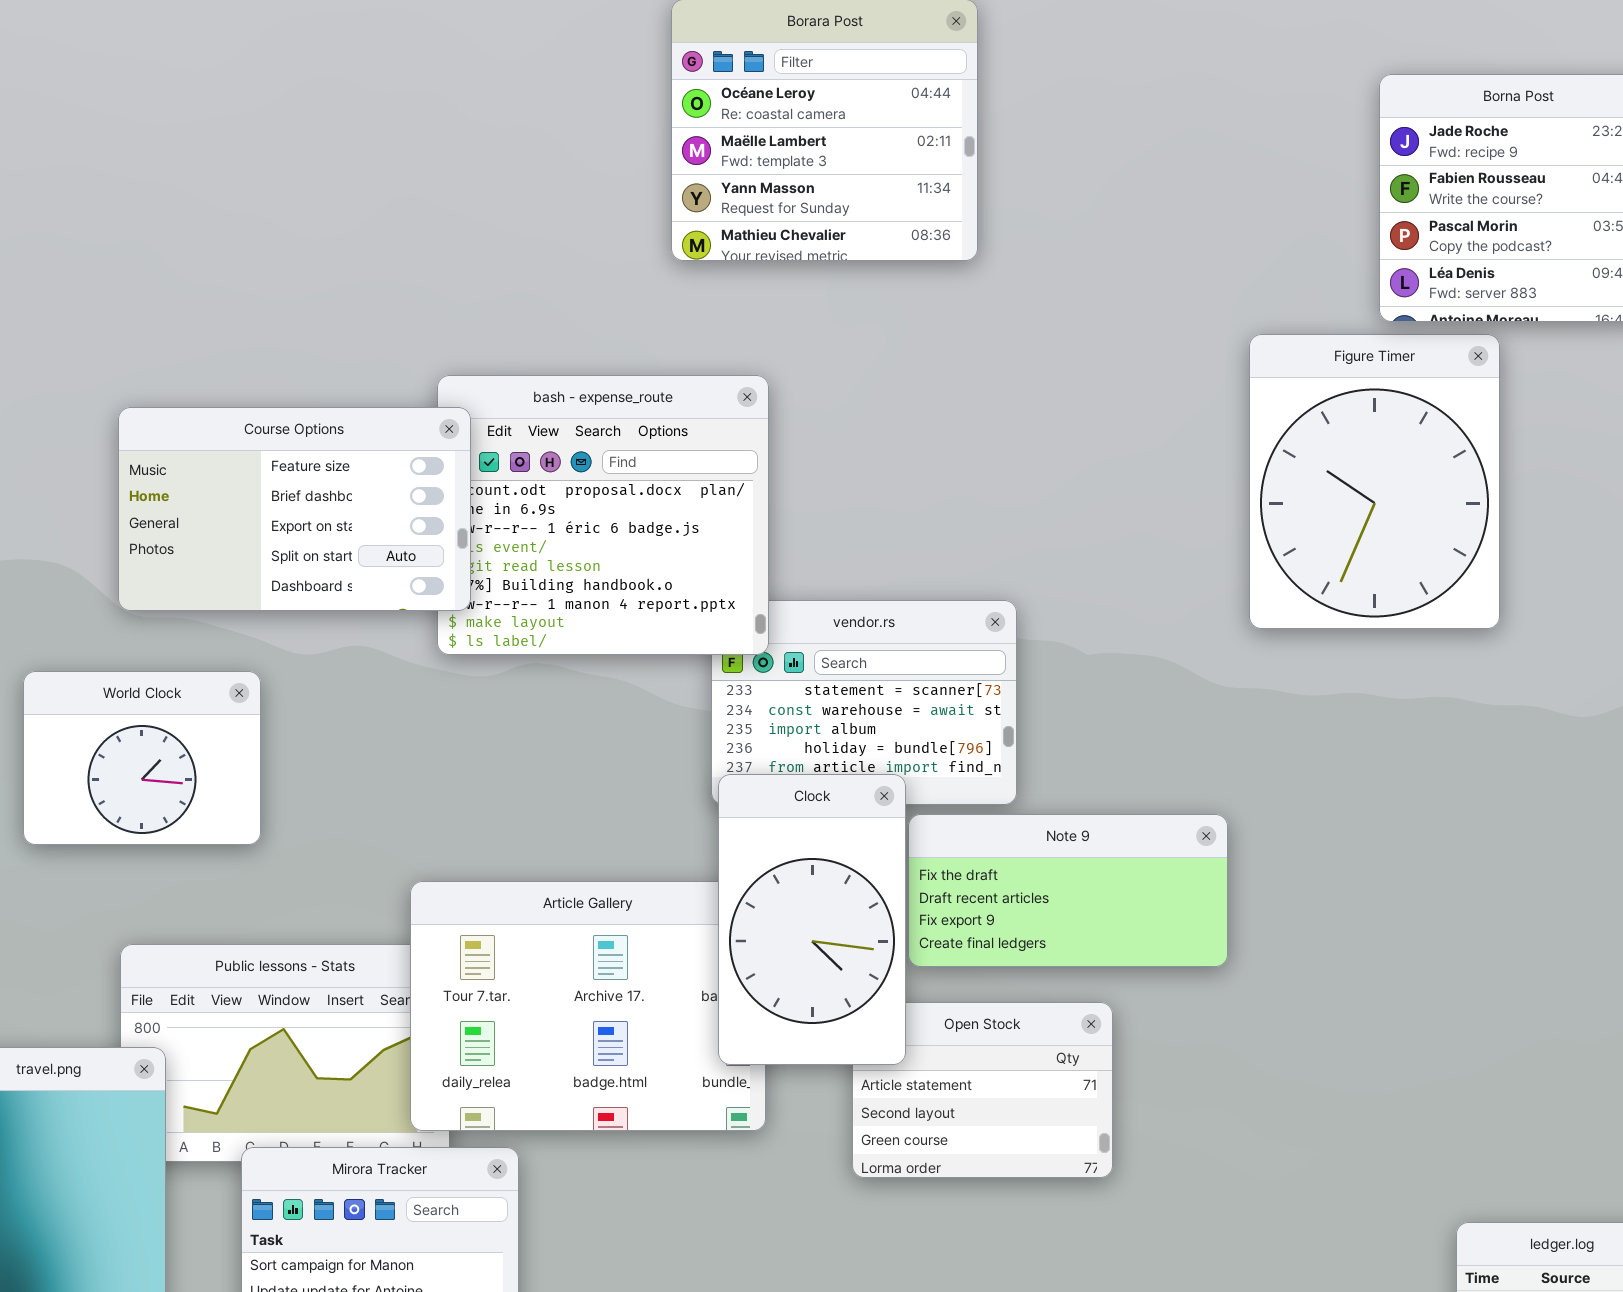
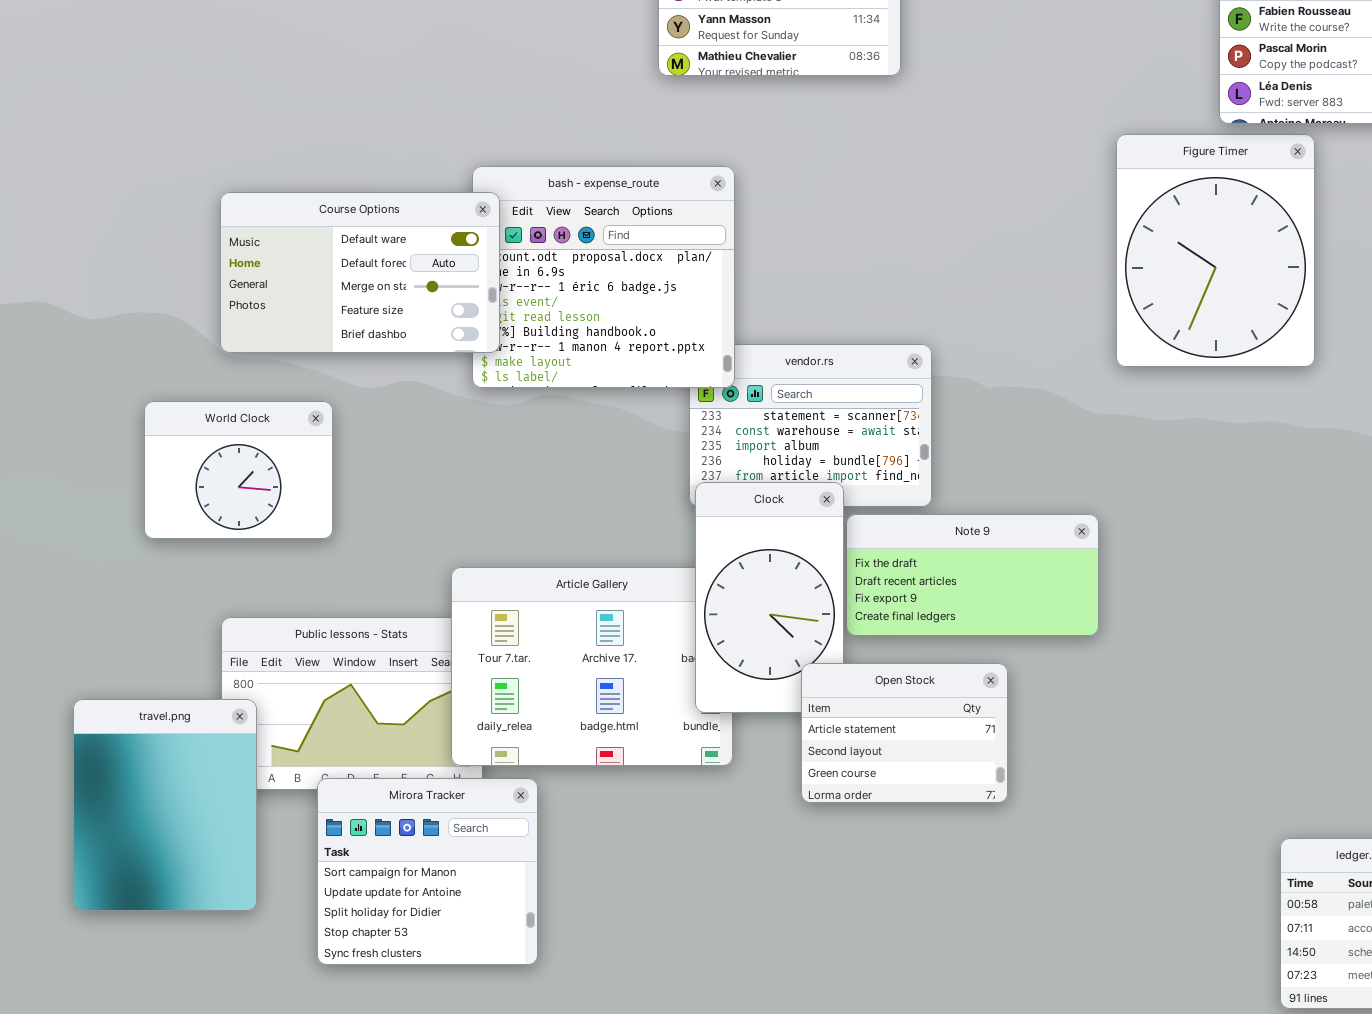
Course Options: [118,407,471,611] -> [220,192,500,353], scrolled up 3 rows
Open Stock: [852,1002,1113,1178] -> [801,663,1008,803], raised

